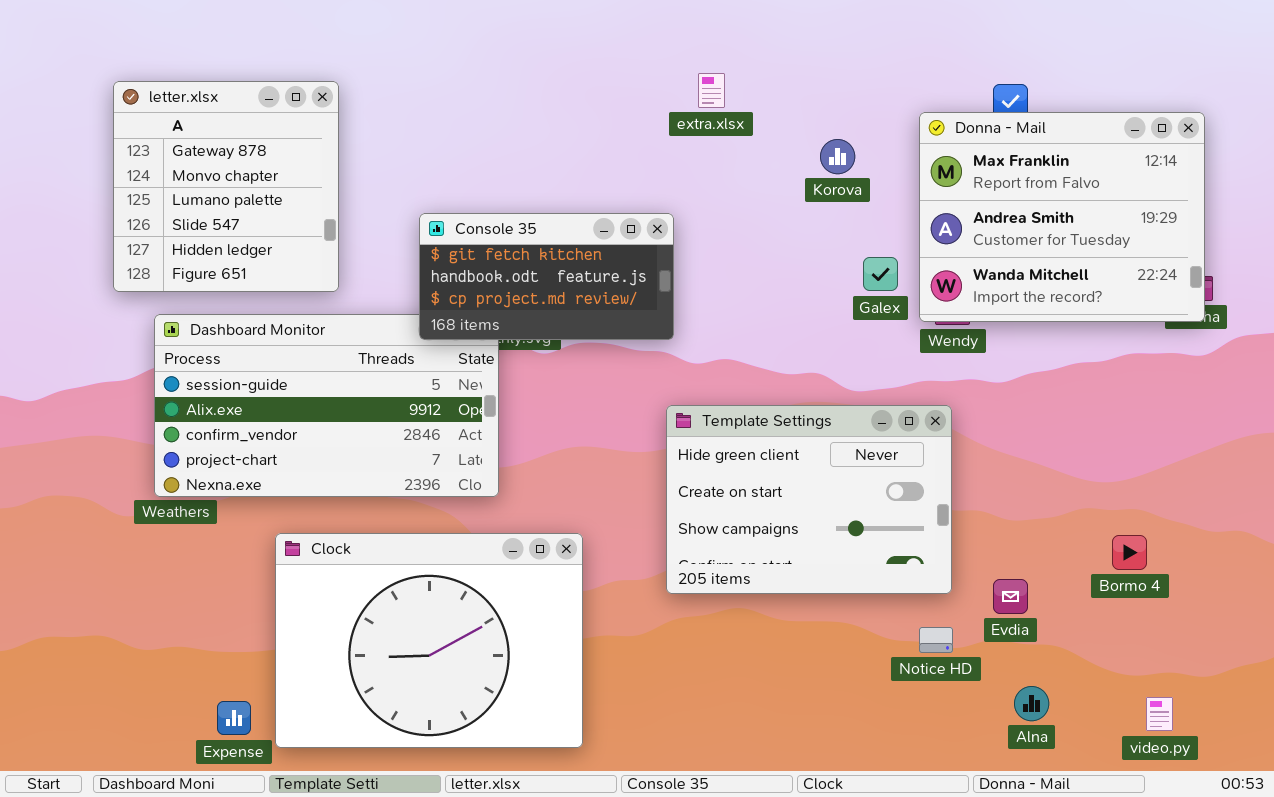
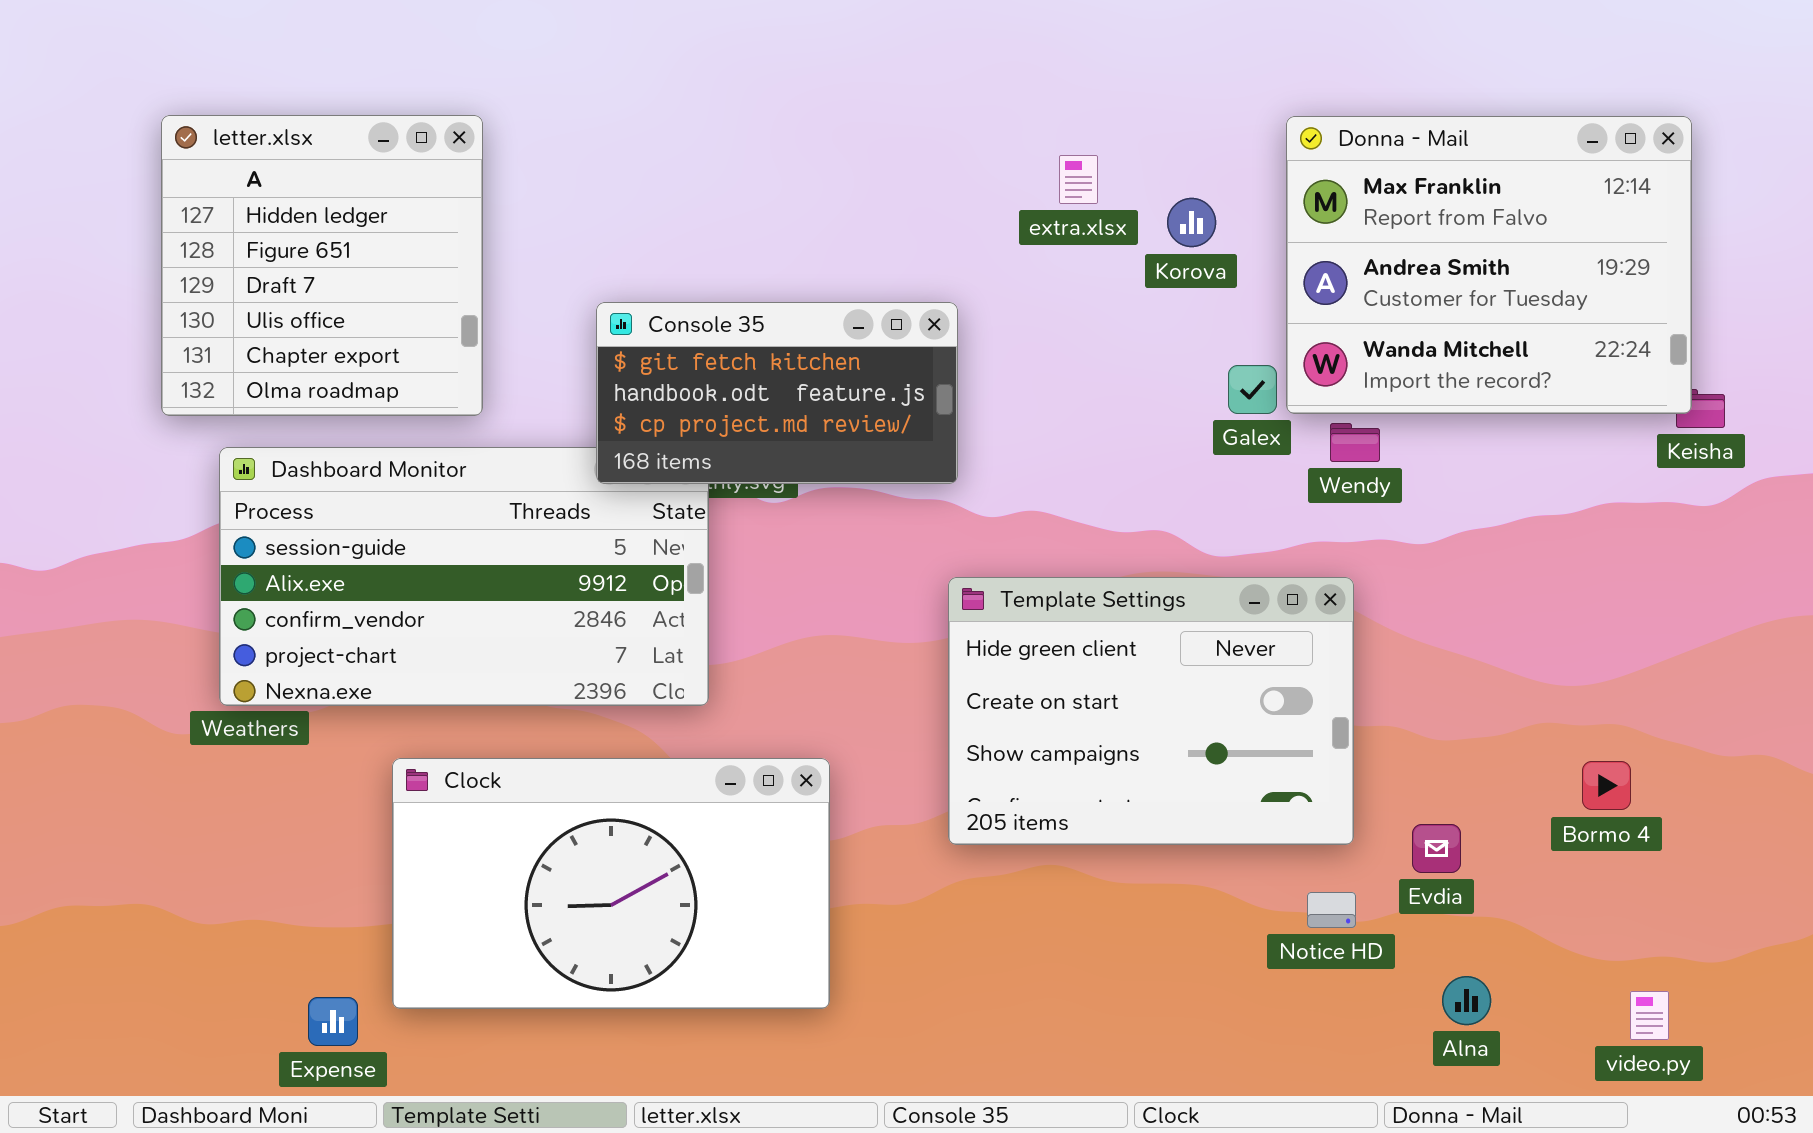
extra.xlsx: [698,73,725,108] -> [1059,155,1098,204], moved
letter.xlsx: [113,81,339,292] -> [161,115,483,416], scrolled down 4 rows
Donna - Mail: [919,112,1205,322] -> [1286,116,1692,414], moved
Clock: [275,533,583,748] -> [392,758,830,1009], resized

